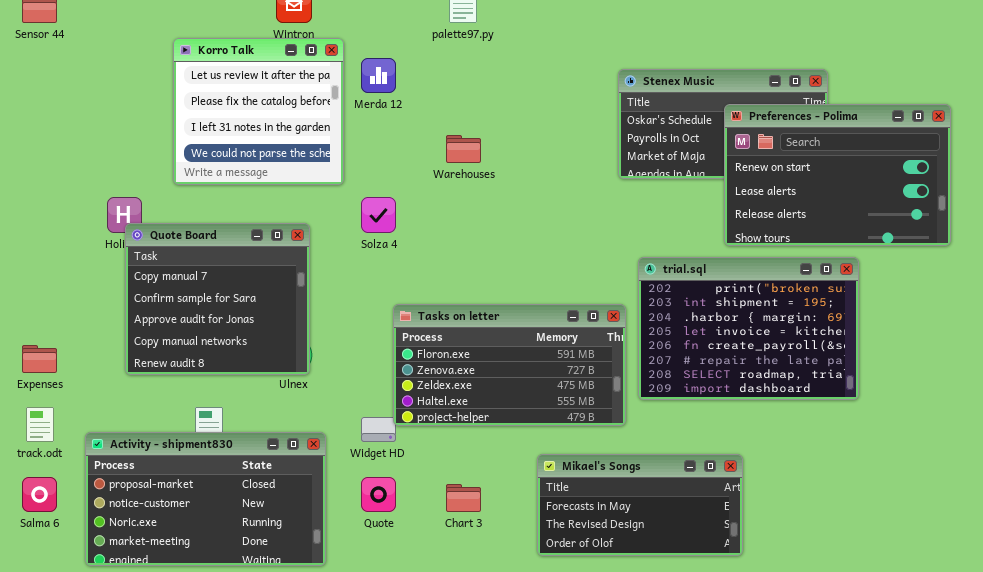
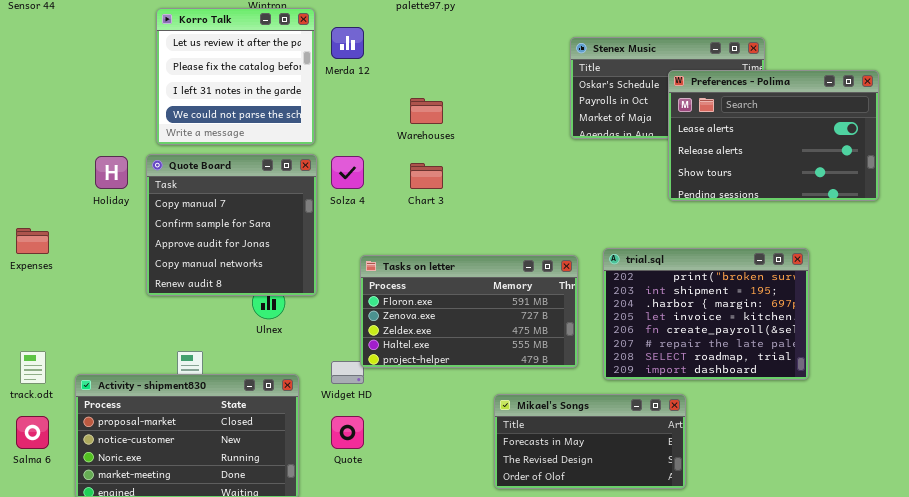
Preferences - Polima: [724,104,951,246] -> [668,70,879,201], scrolled down 1 row
Quote Board: [125,223,310,375] -> [146,154,317,296], moved
trial.sql: [638,257,859,400] -> [603,248,809,380], moved
Expenses: [22,345,57,373] -> [16,228,49,254], moved
Chart 3: [446,484,481,512] -> [410,163,443,189], moved

